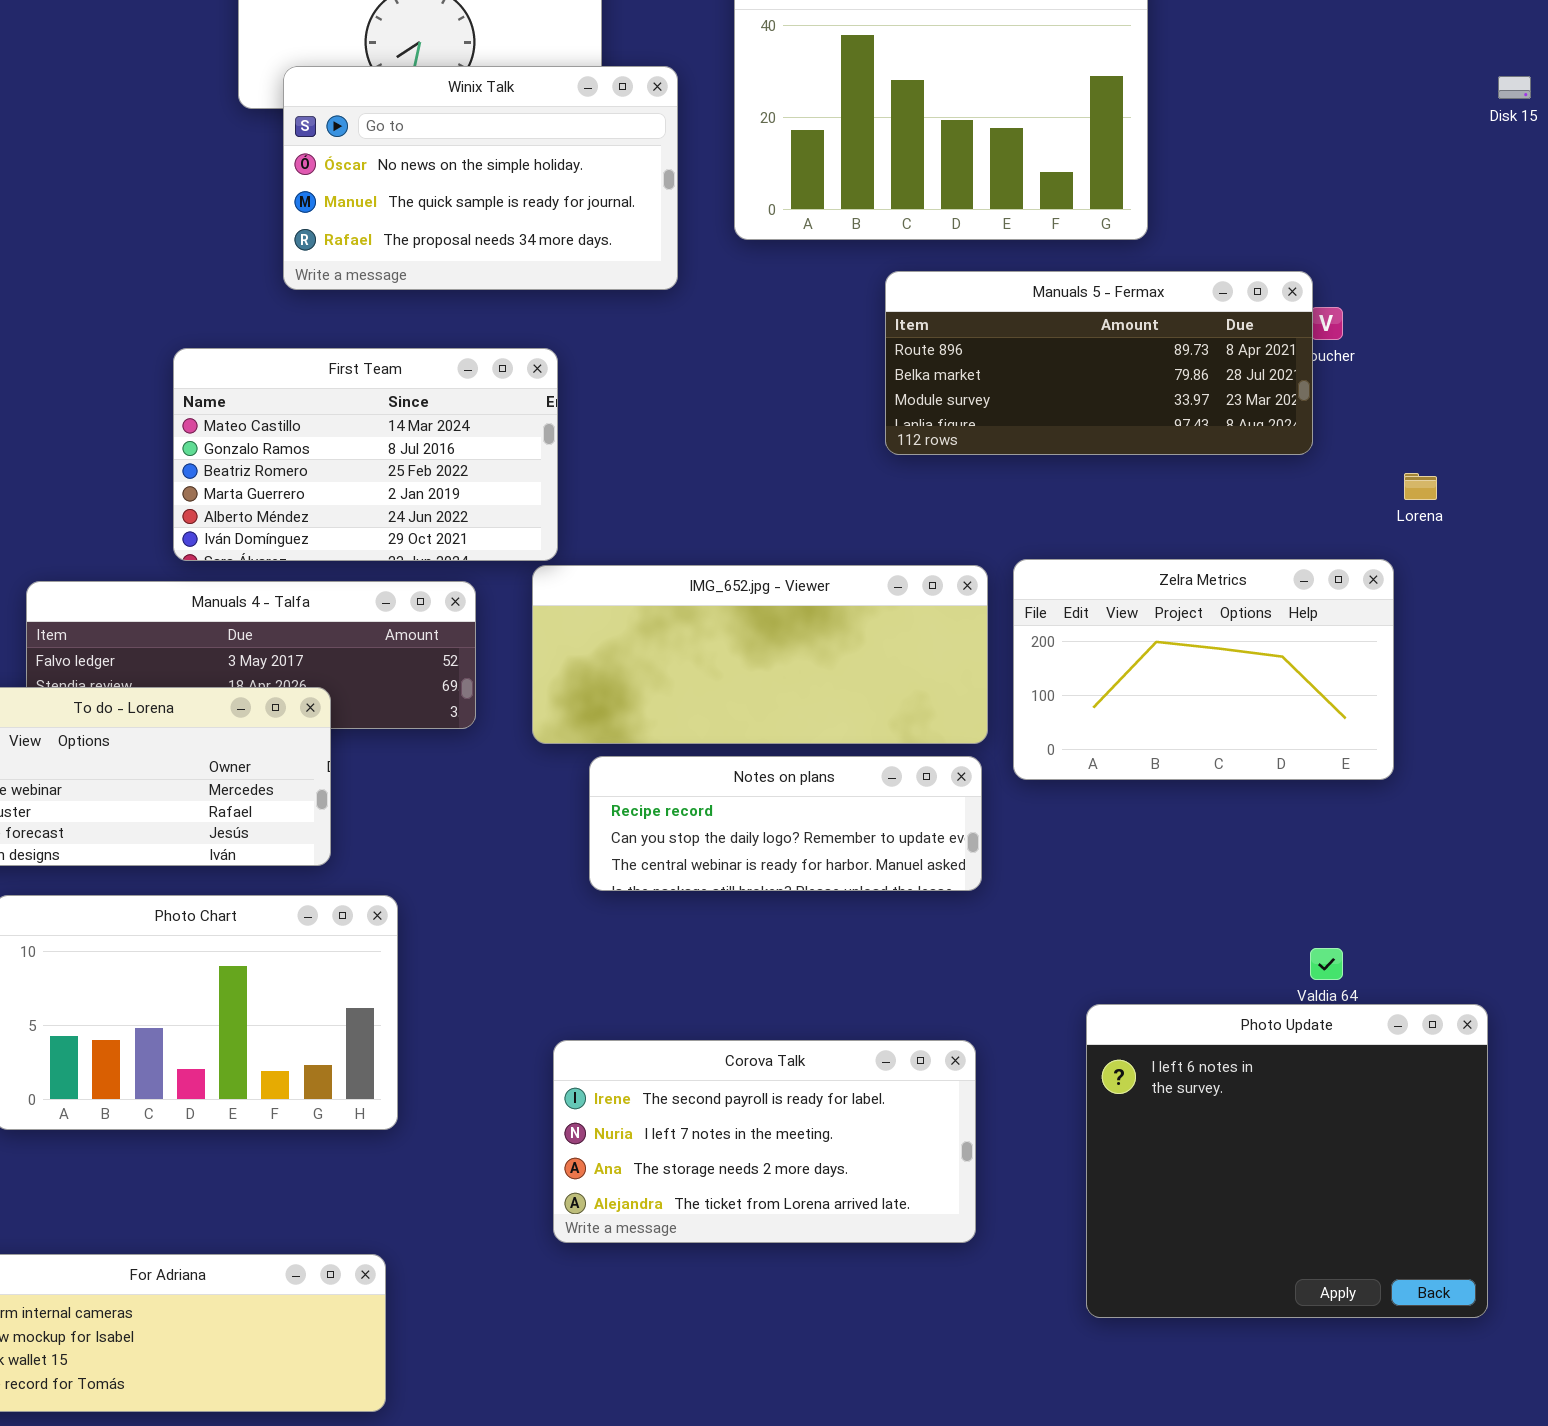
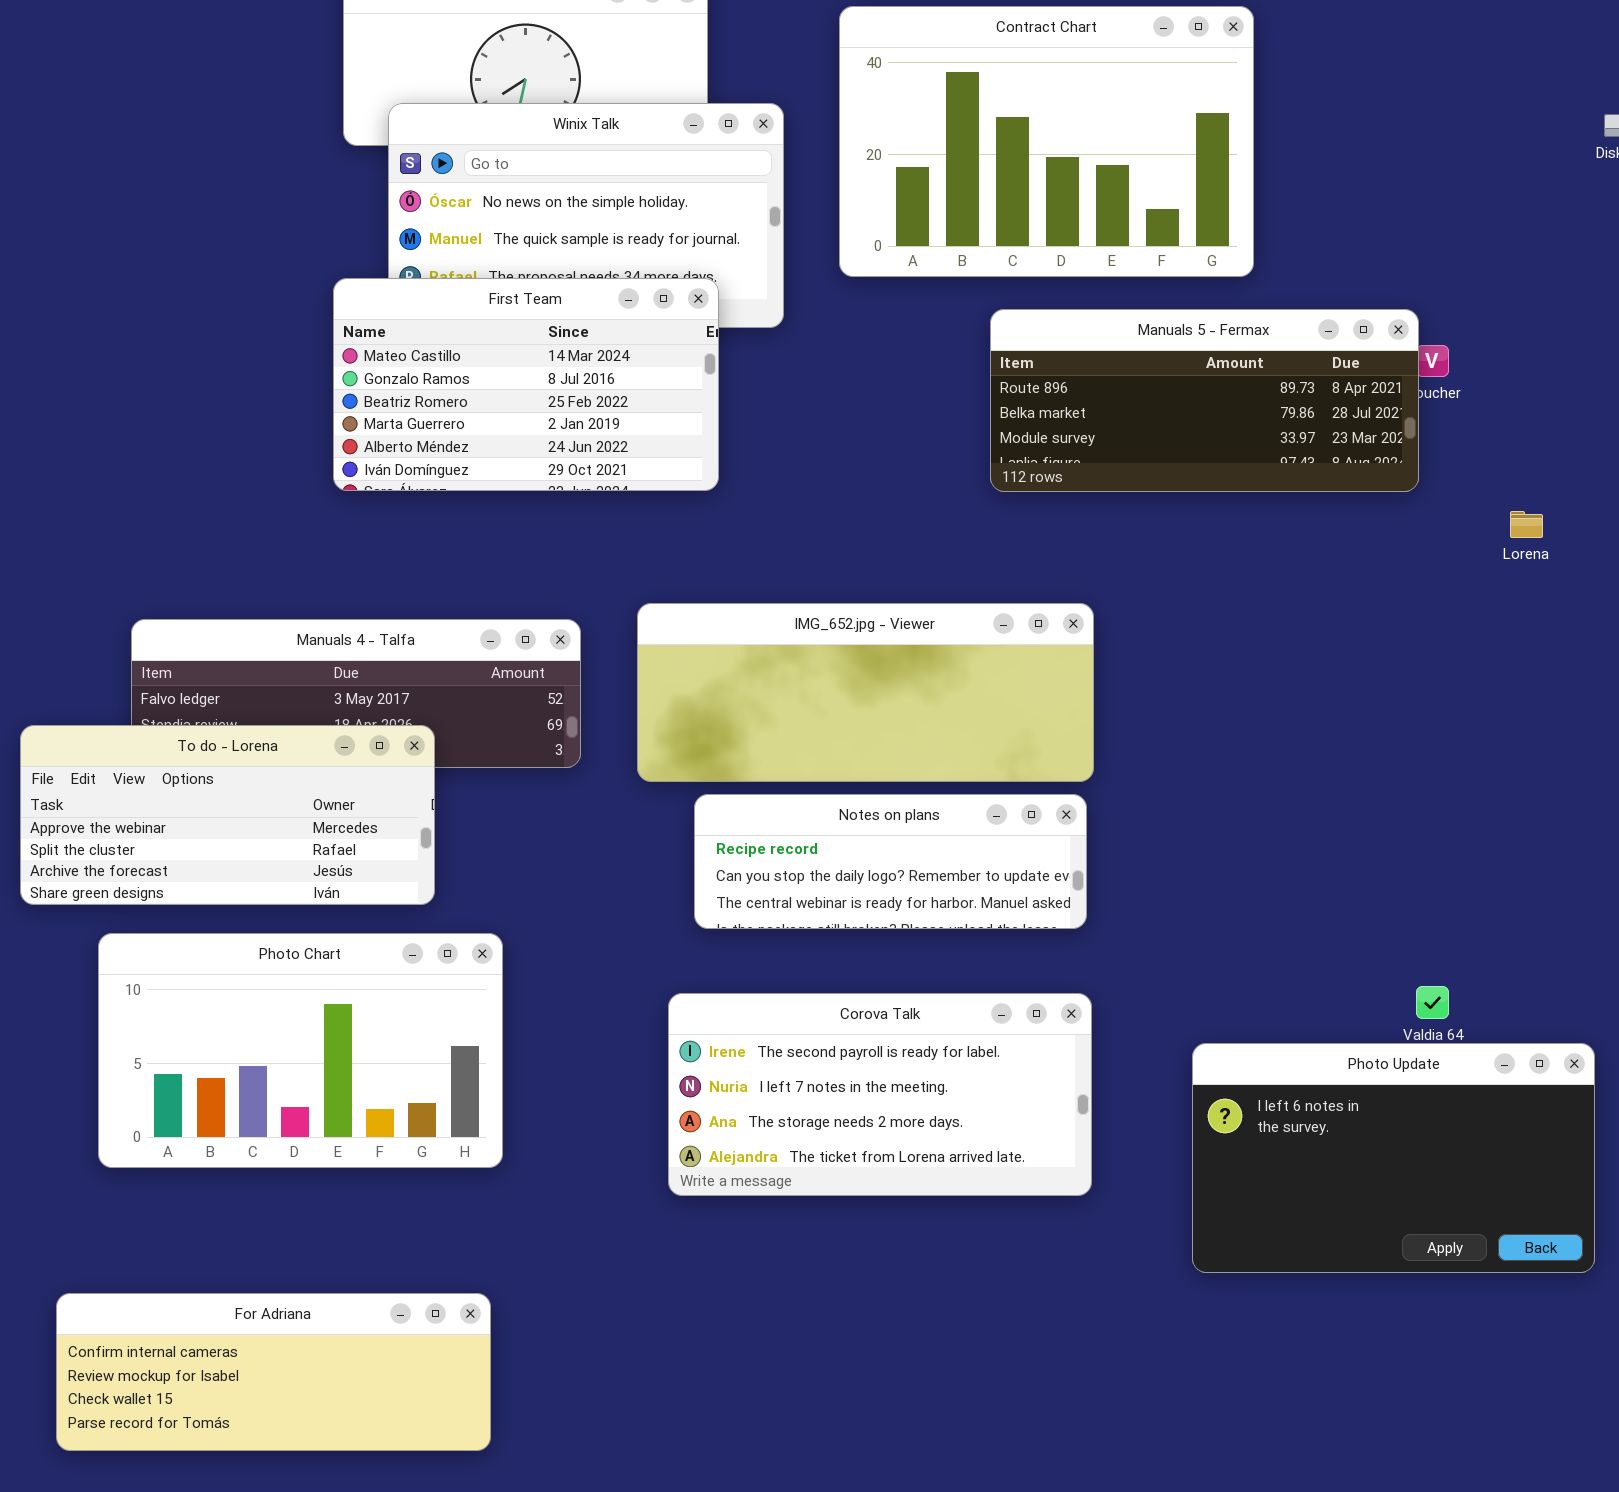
First Team: [173,348,558,561] -> [333,278,719,491], moved
Zelra Metrics: [1013,559,1394,780] -> none, closed
Photo Update: [1086,1004,1488,1318] -> [1192,1043,1595,1273], resized
Corova Talk: [553,1040,976,1243] -> [668,993,1092,1196], moved

